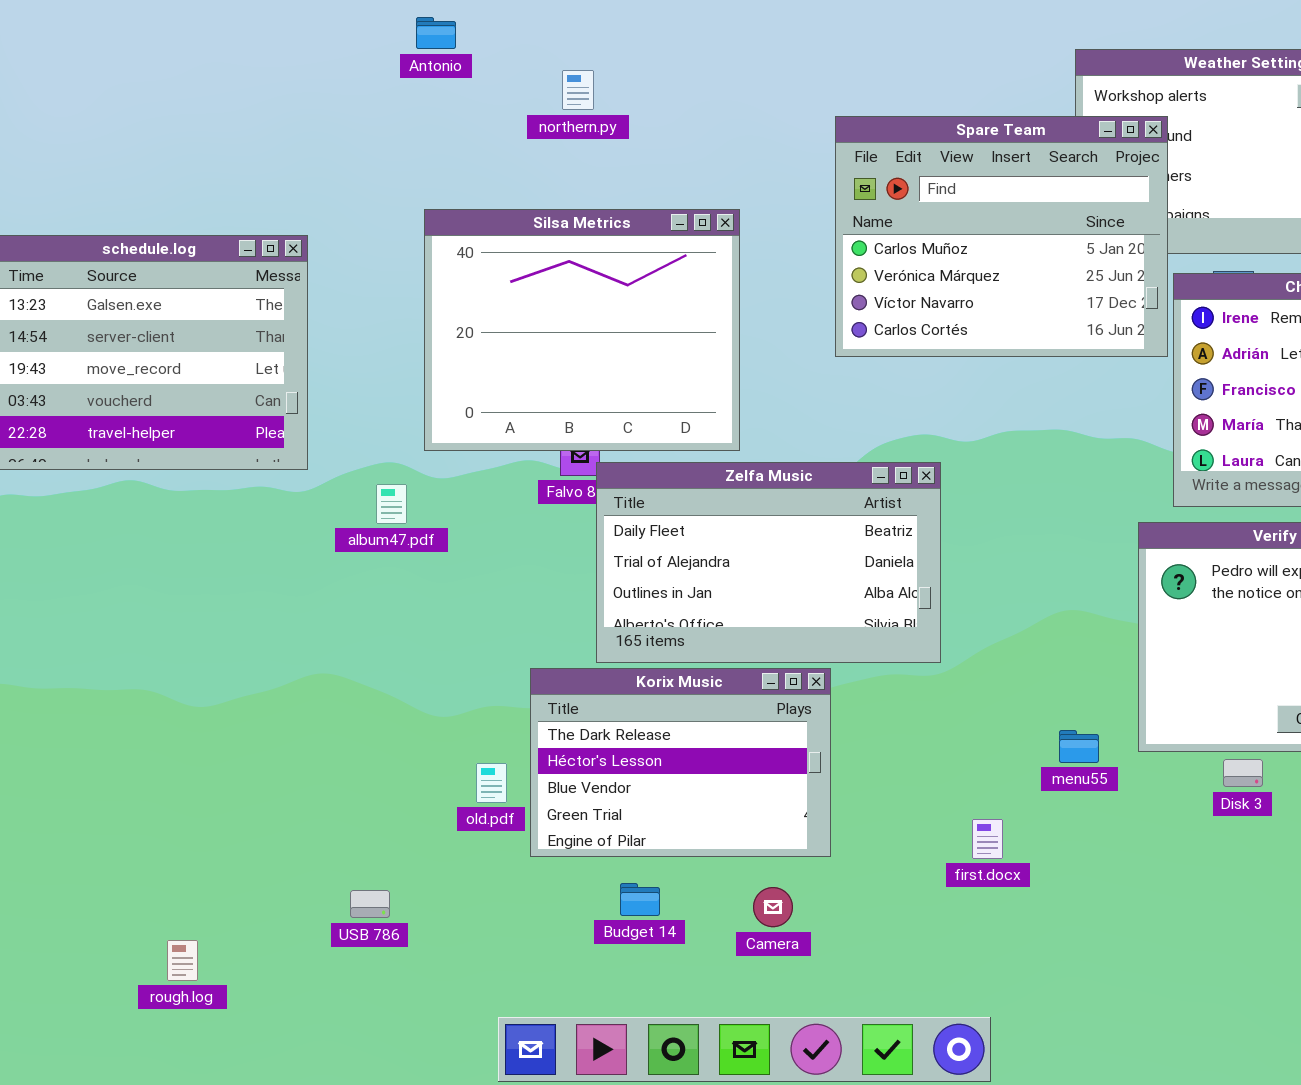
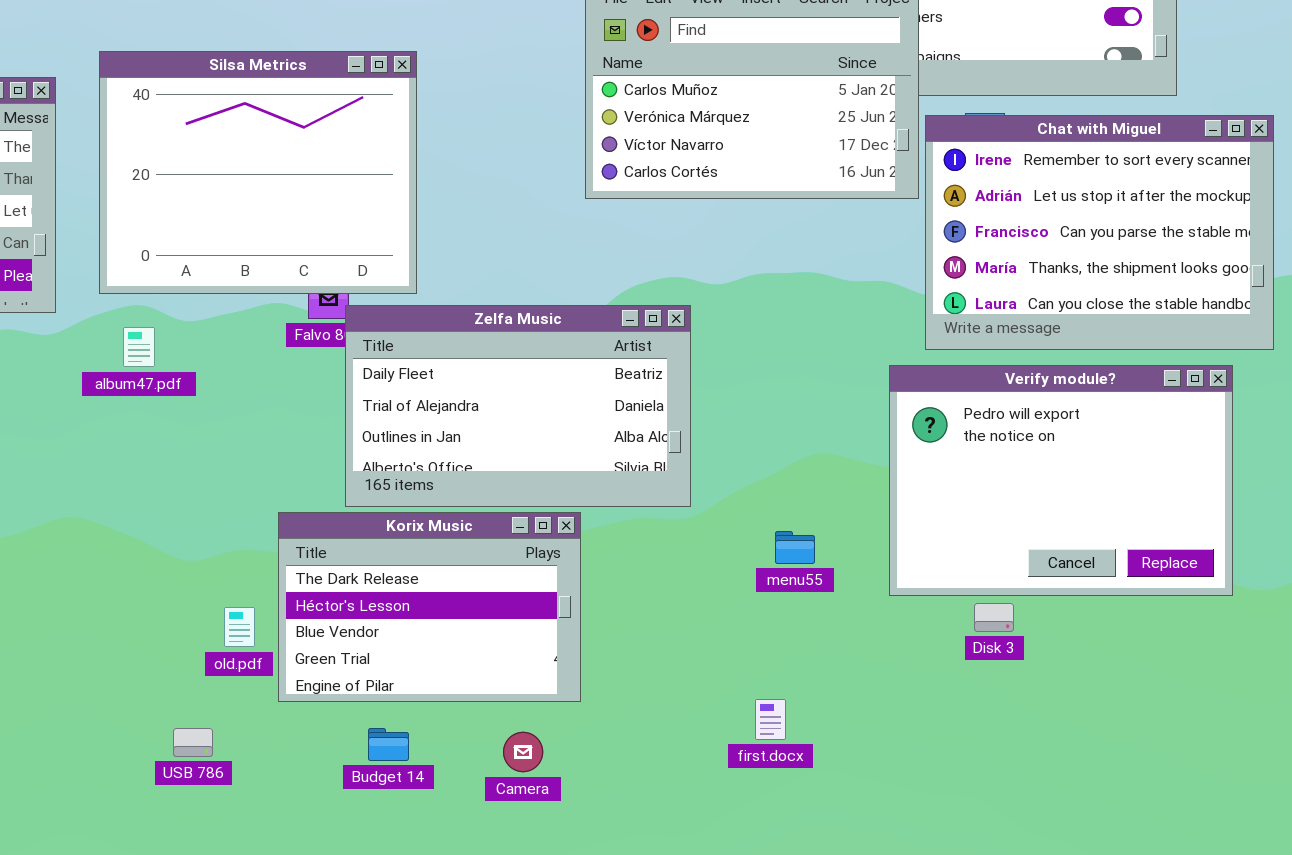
Silsa Metrics: [424,209,740,451] -> [99,51,417,294], moved
menu55: [1059,730,1099,763] -> [775,531,815,564], moved
first.docx: [972,819,1003,859] -> [755,699,786,740], moved
USB 786: [350,890,390,918] -> [173,728,213,757], moved

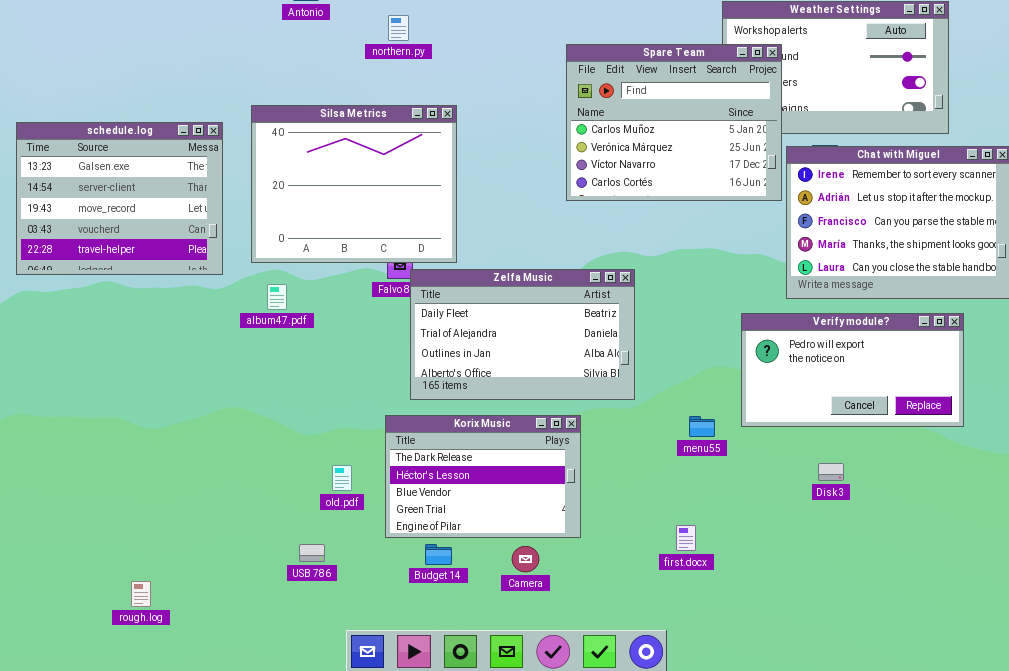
Verify module?: [889,365,1233,596] -> [741,313,964,427], moved, resized
Korix Music: [278,512,581,702] -> [385,415,581,538], moved

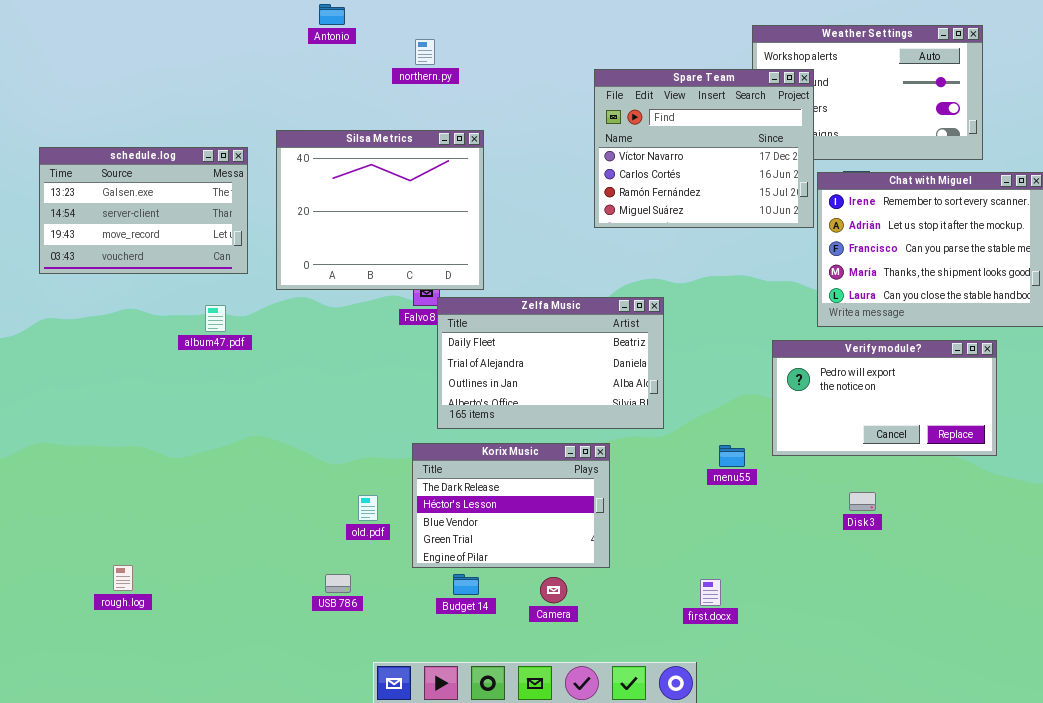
Spare Team: [566,44,782,201] -> [594,69,814,228], scrolled down 2 rows
schedule.log: [16,122,223,275] -> [39,147,248,274], resized
album47.pdf: [267,284,287,310] -> [205,305,226,332], moved
first.docx: [676,525,696,551] -> [700,579,721,606], moved
rough.log: [131,581,151,607] -> [113,565,133,591], moved

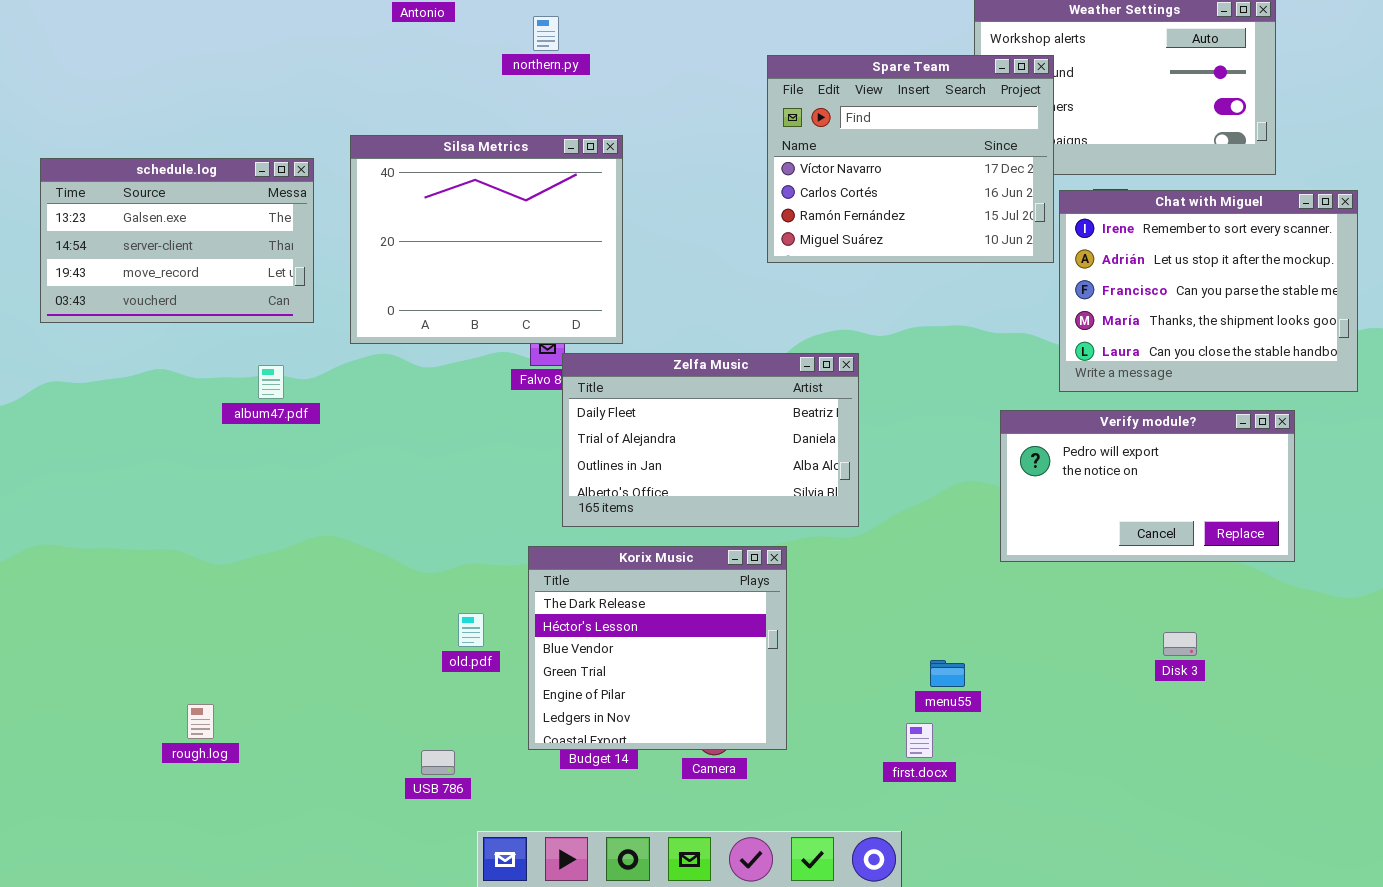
Korix Music: [412,443,610,568] -> [528,546,787,750], resized
menu55: [719,445,745,467] -> [930,660,965,687], moved
Disk 3: [849,492,876,511] -> [1163,632,1197,656], moved
rough.log: [113,565,133,591] -> [187,704,214,739], moved
USB 786: [325,574,351,593] -> [421,750,455,775], moved

